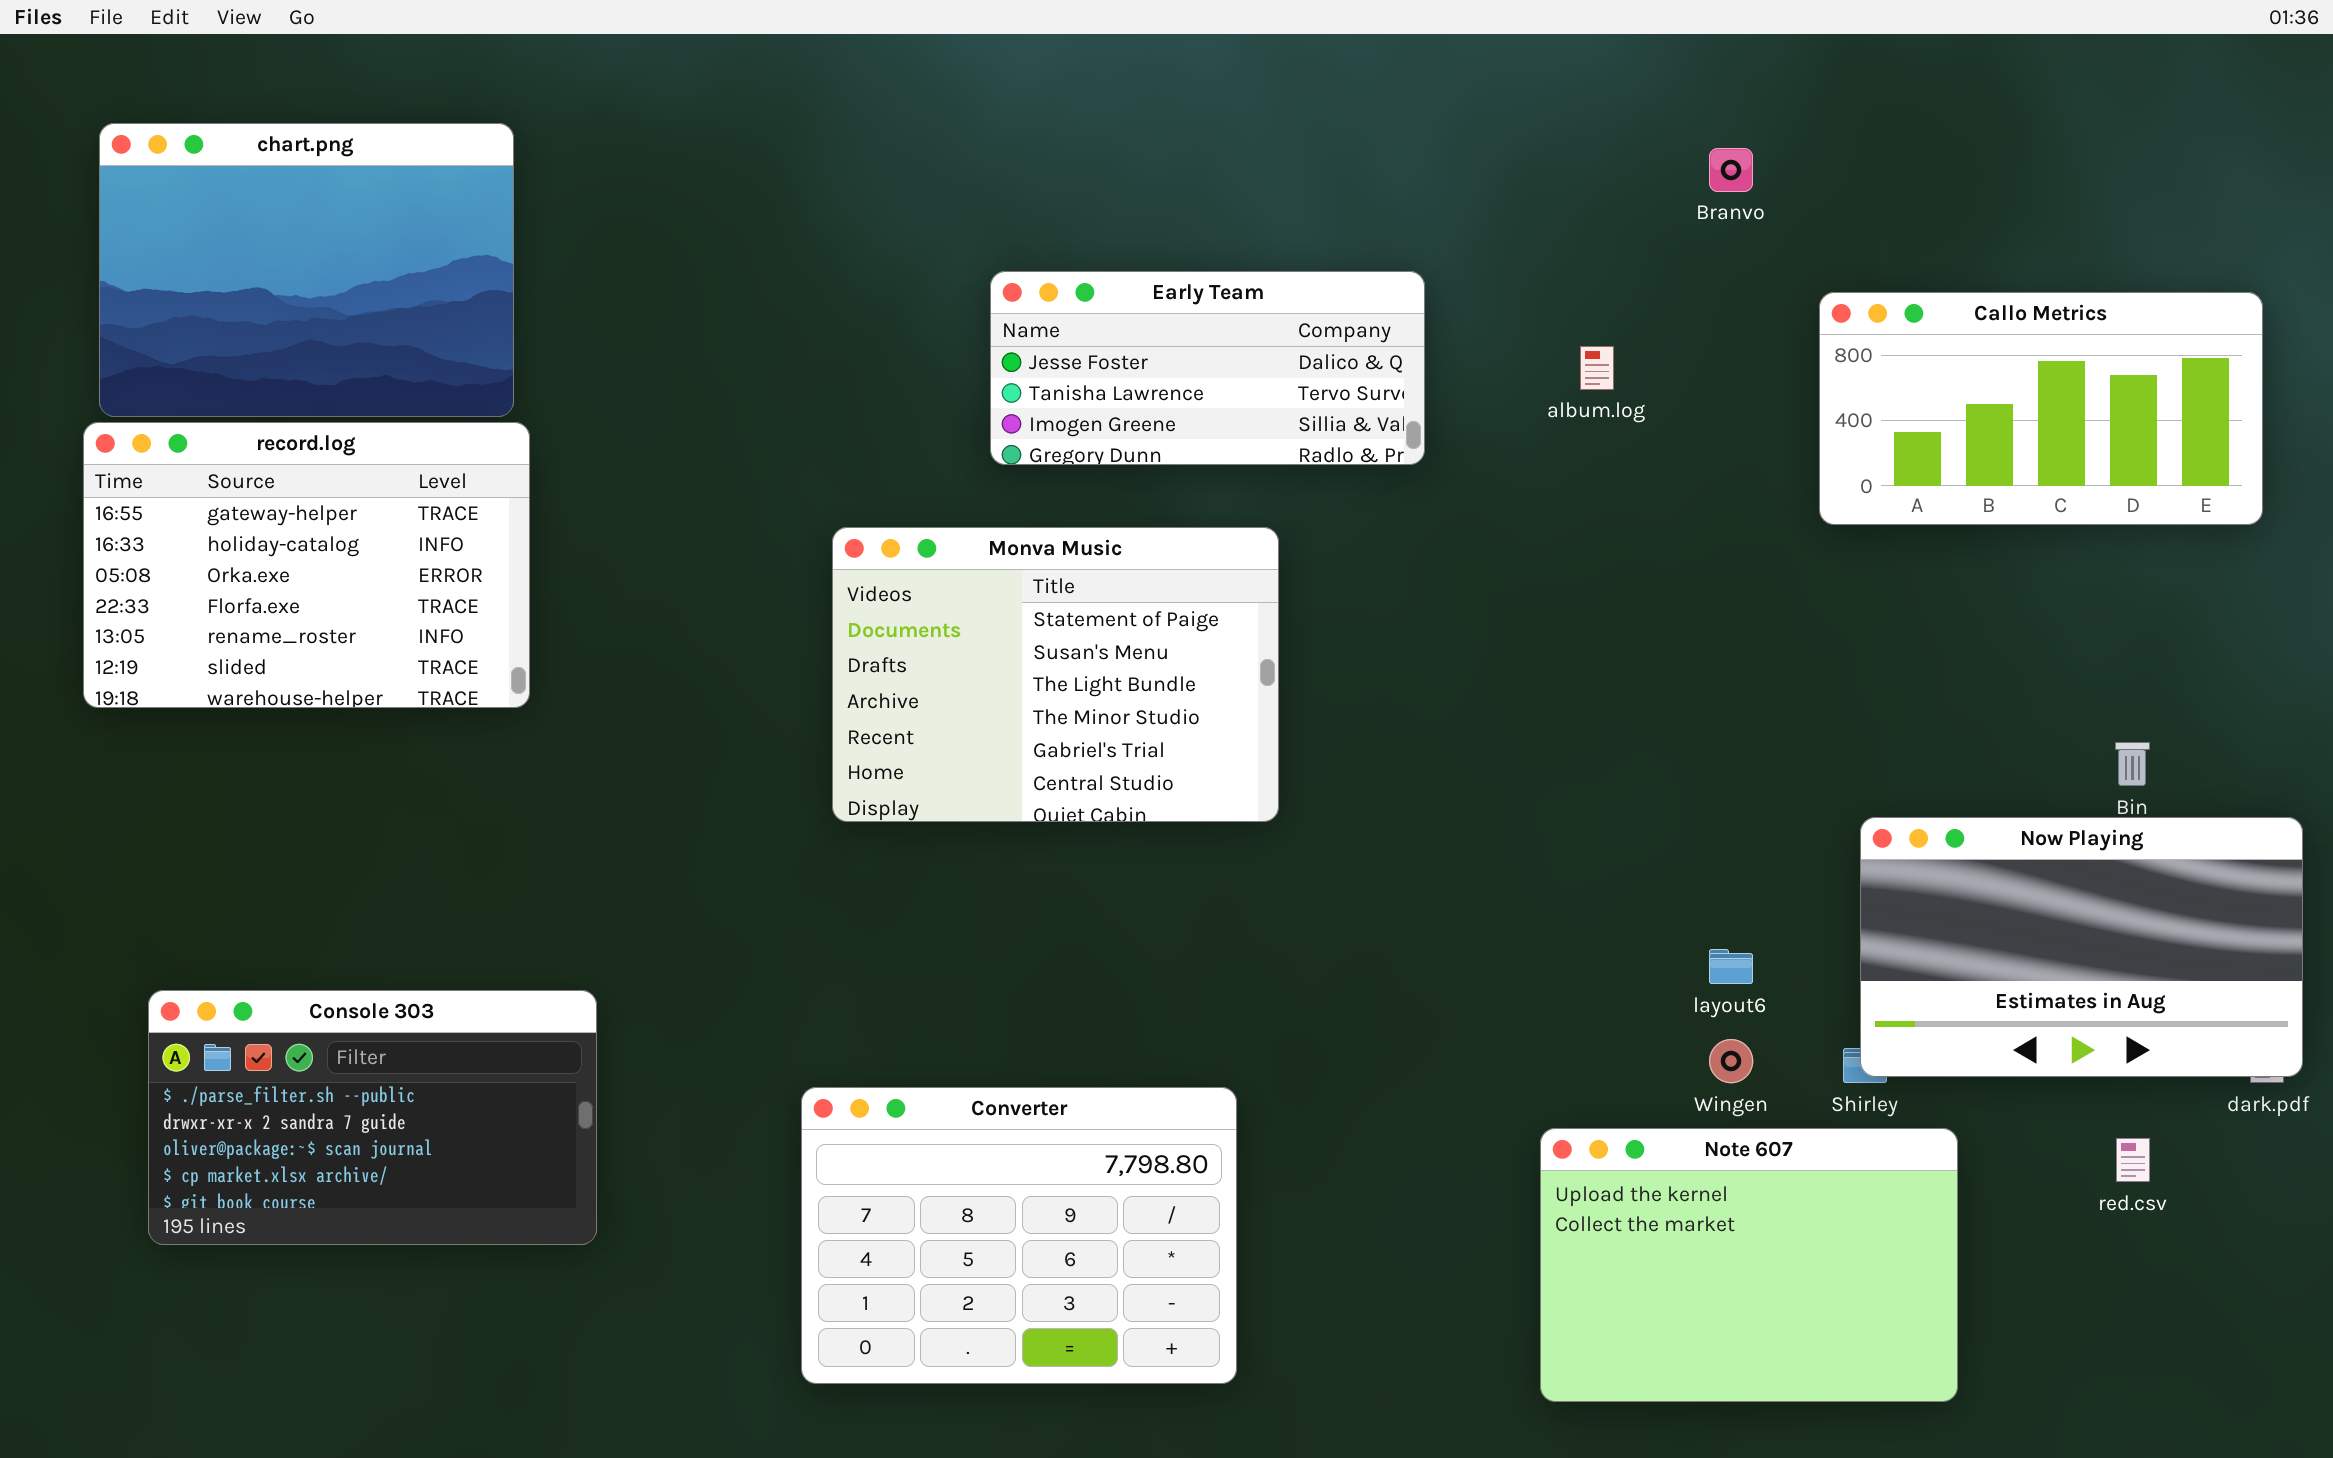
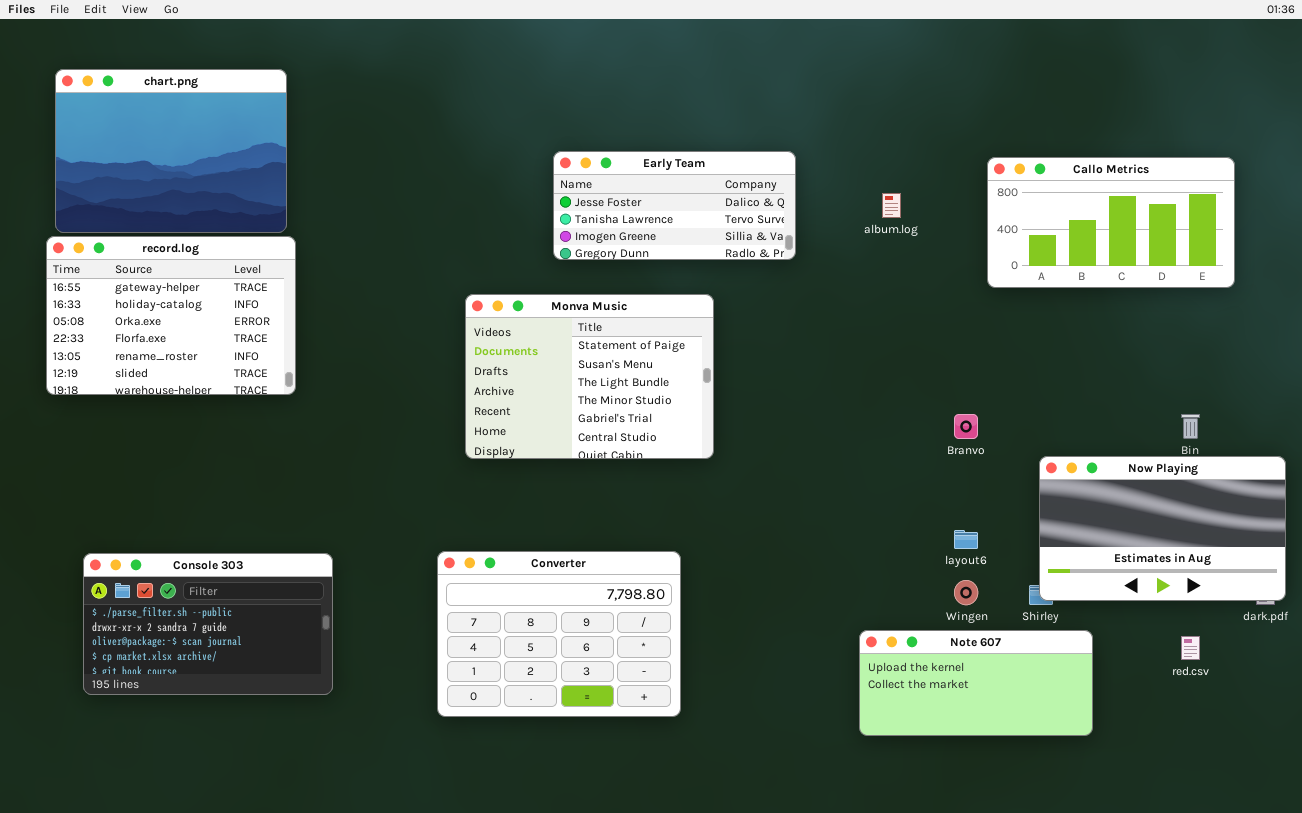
Branvo: [1709,148,1753,192] -> [954,414,978,439], moved
Callo Metrics: [1819,292,2263,525] -> [987,157,1235,288], moved
Converter: [801,1087,1237,1384] -> [437,551,681,717], moved
Note 607: [1540,1128,1958,1402] -> [859,630,1093,736], resized

